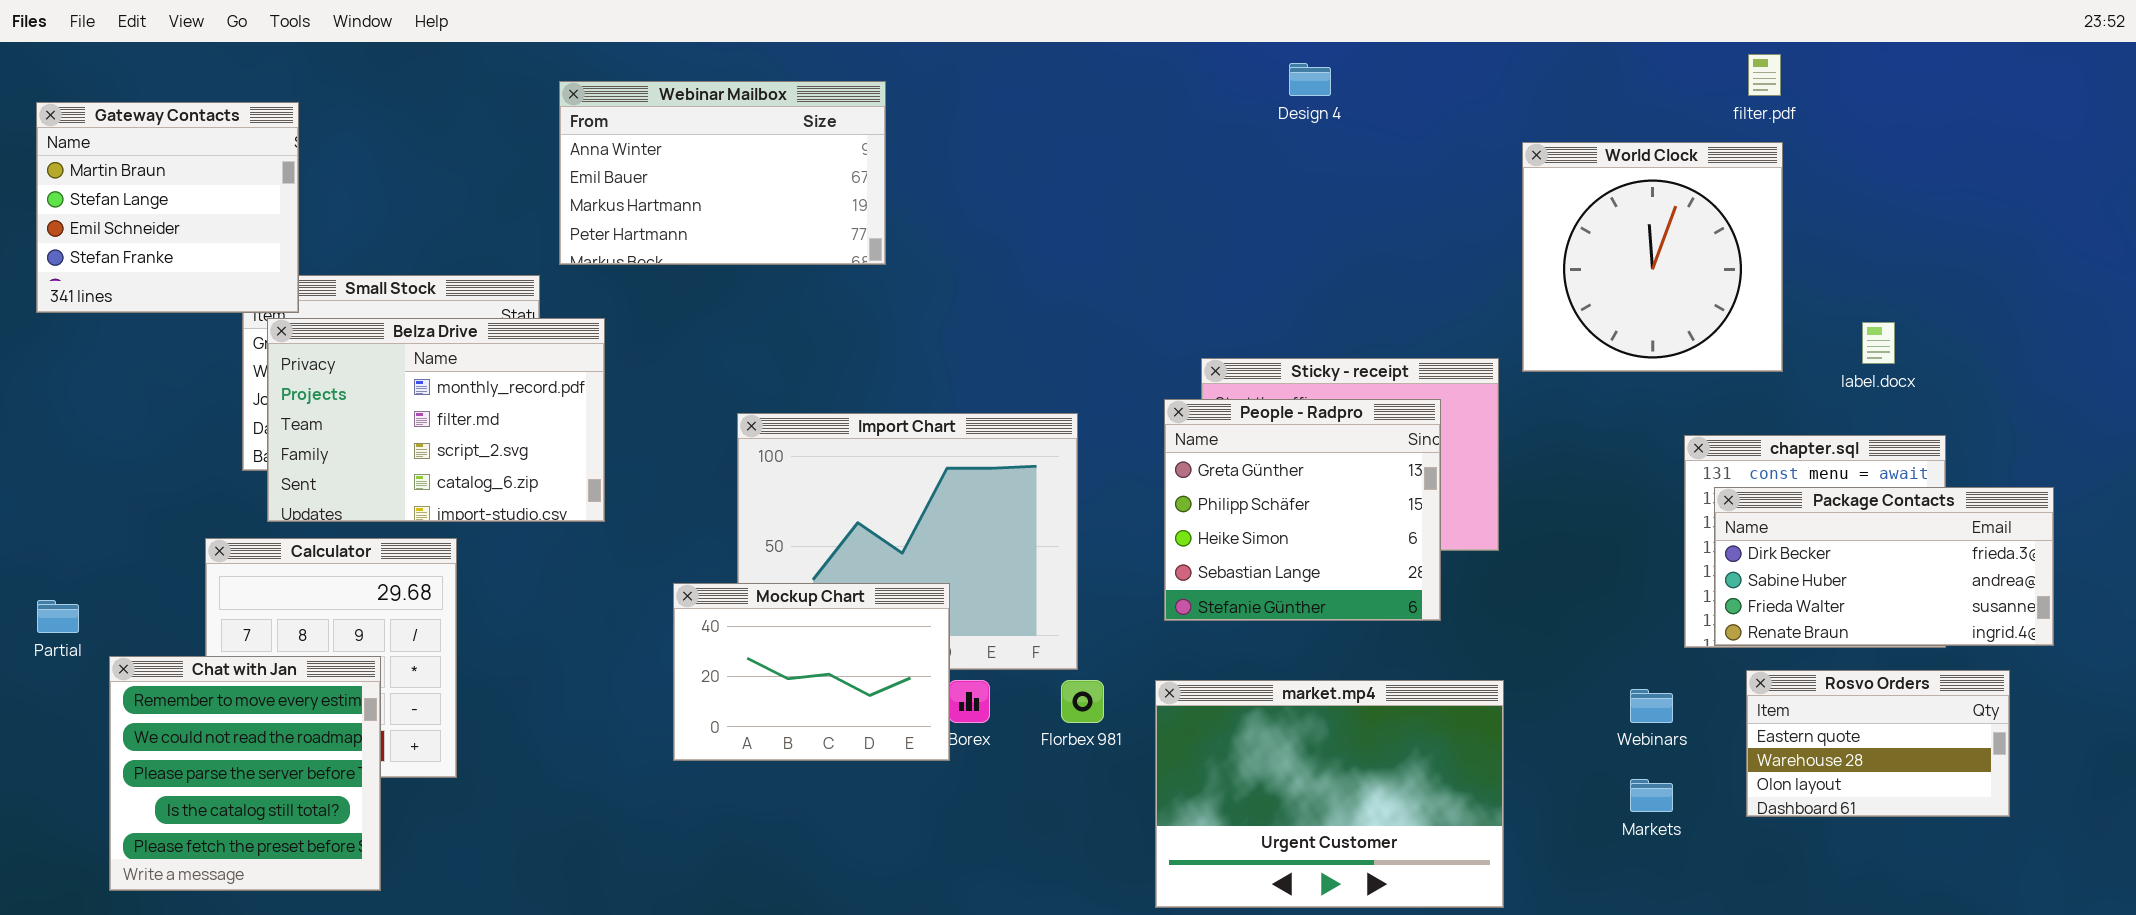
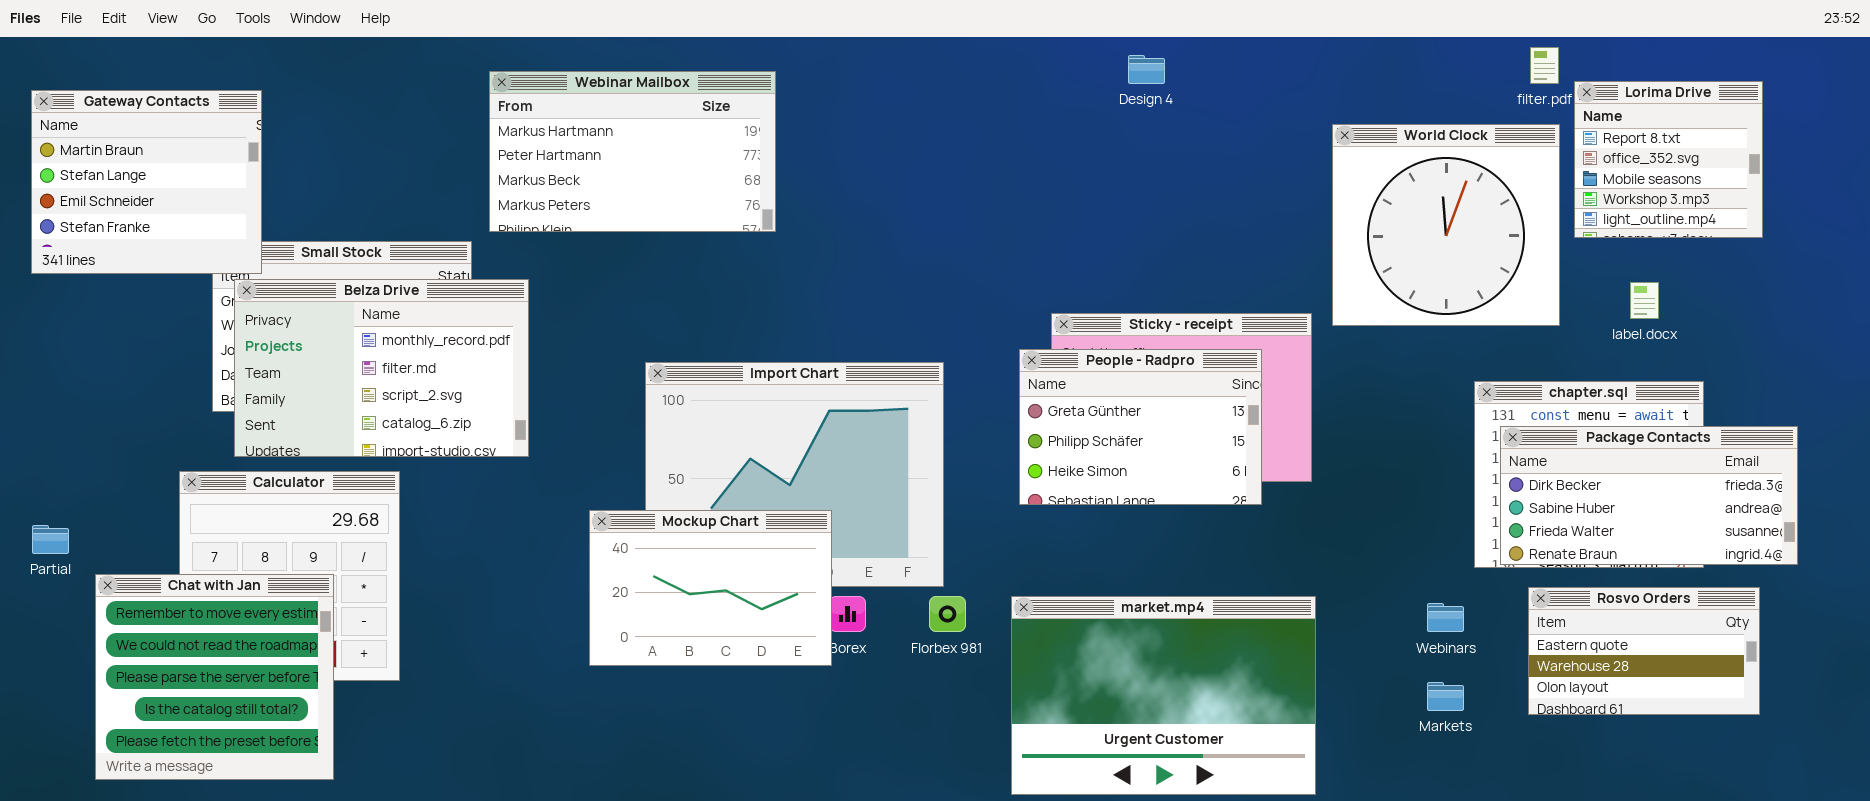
Webinar Mailbox: [559,81,886,265] -> [489,71,776,232], scrolled down 2 rows
Lorima Drive: none -> [1574,81,1763,238], opened
People - Radpro: [1164,399,1441,621] -> [1019,349,1262,505], resized

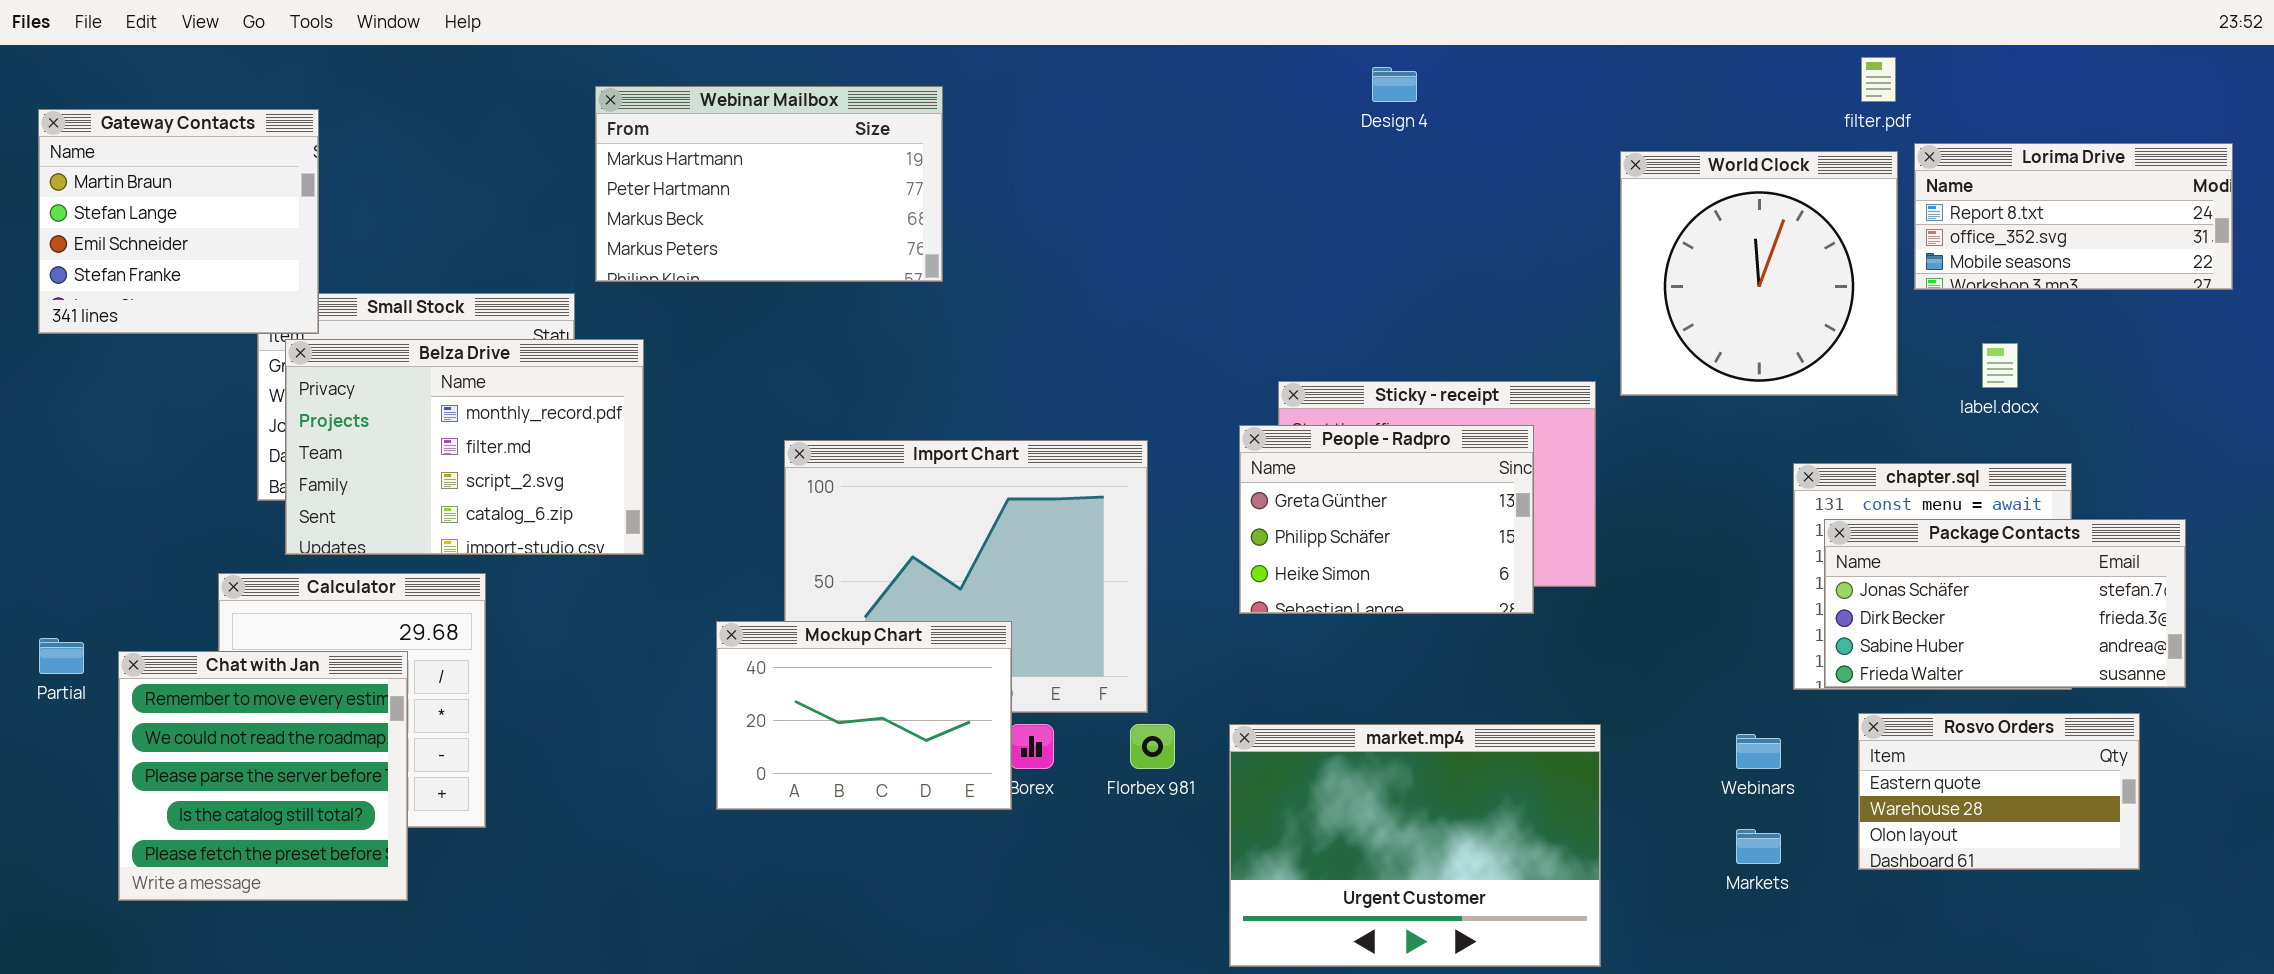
Lorima Drive: [1574,81,1763,238] -> [1914,143,2233,290], resized
Package Contacts: [1500,426,1798,565] -> [1824,519,2186,688], scrolled up 1 row
Chat with Jan: [95,574,334,780] -> [118,651,408,901], moved

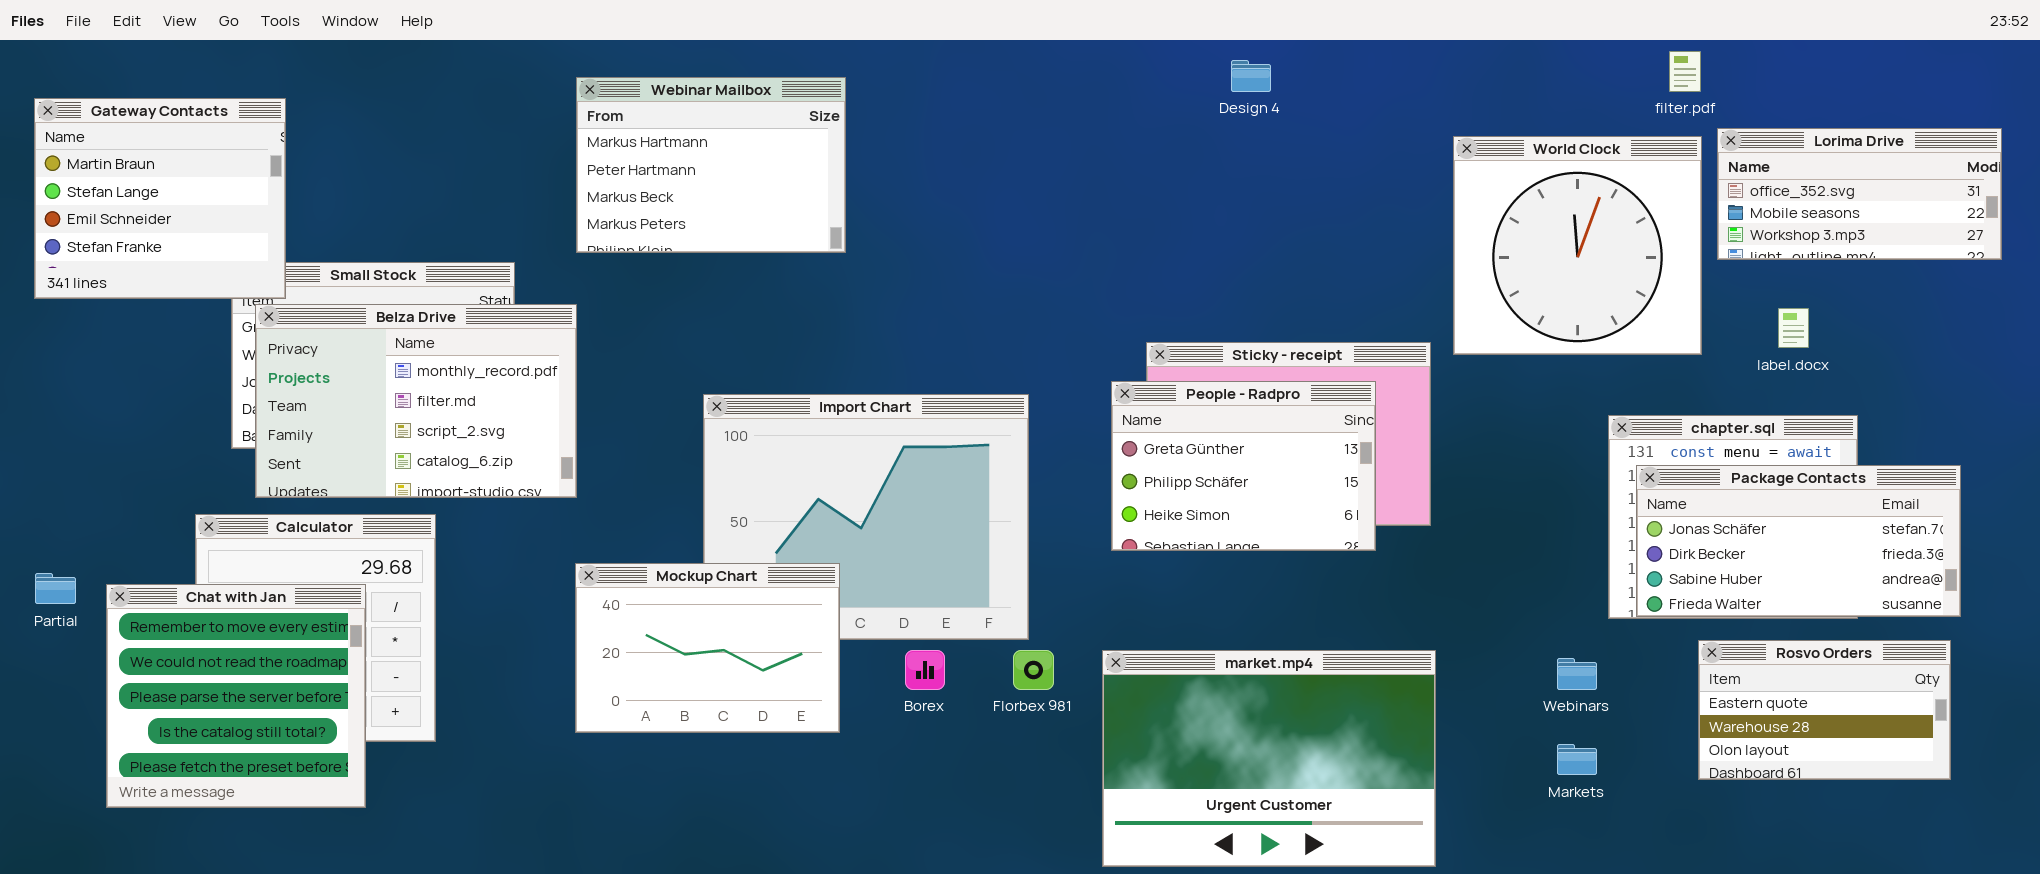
Webinar Mailbox: [595,86,943,282] -> [576,77,846,253], resized
Lorima Drive: [1914,143,2233,290] -> [1717,128,2002,260], scrolled down 1 row
Mockup Chart: [716,621,1012,810] -> [575,563,840,733], moved
Rosvo Orders: [1858,713,2140,870] -> [1698,640,1951,780], moved

